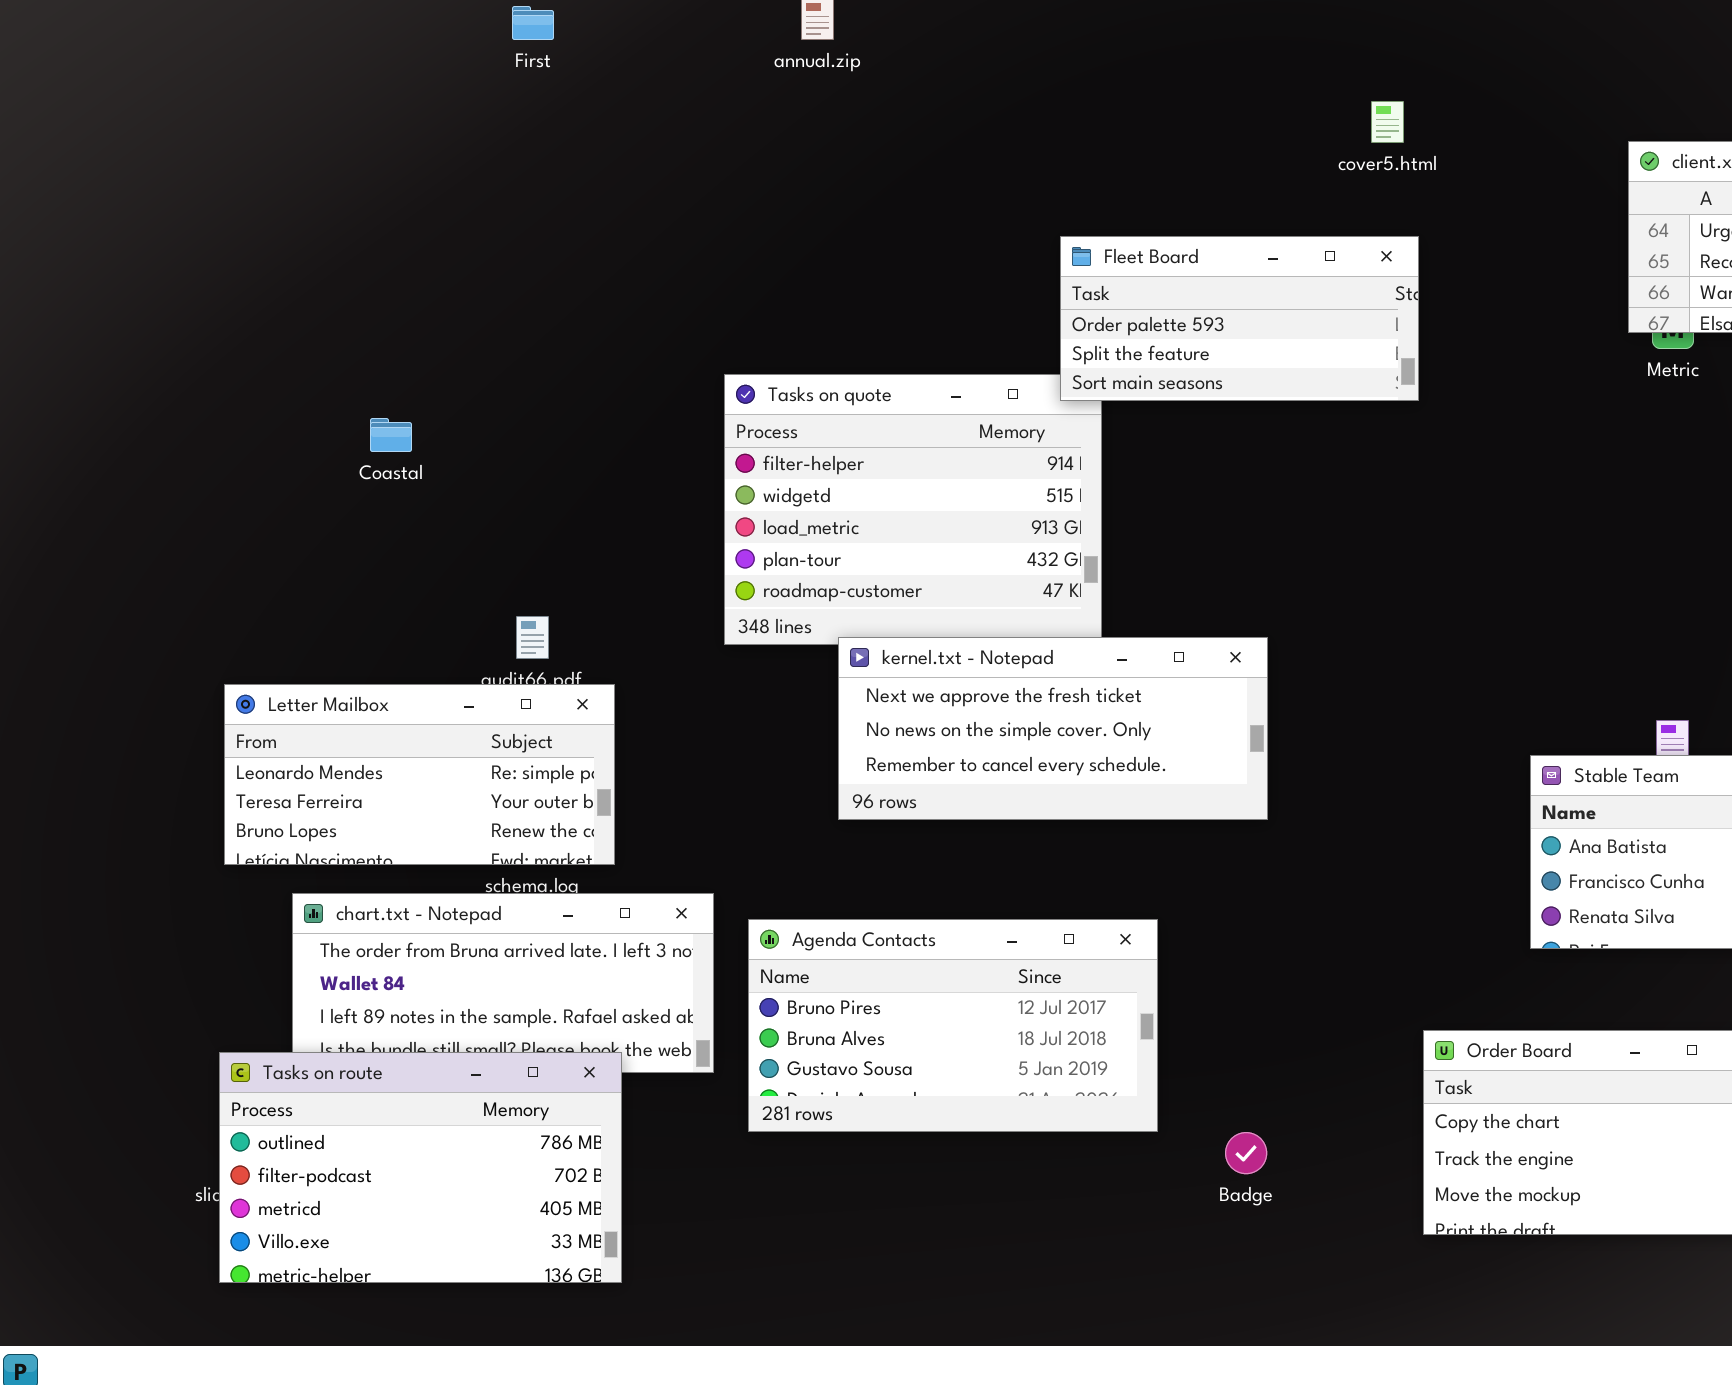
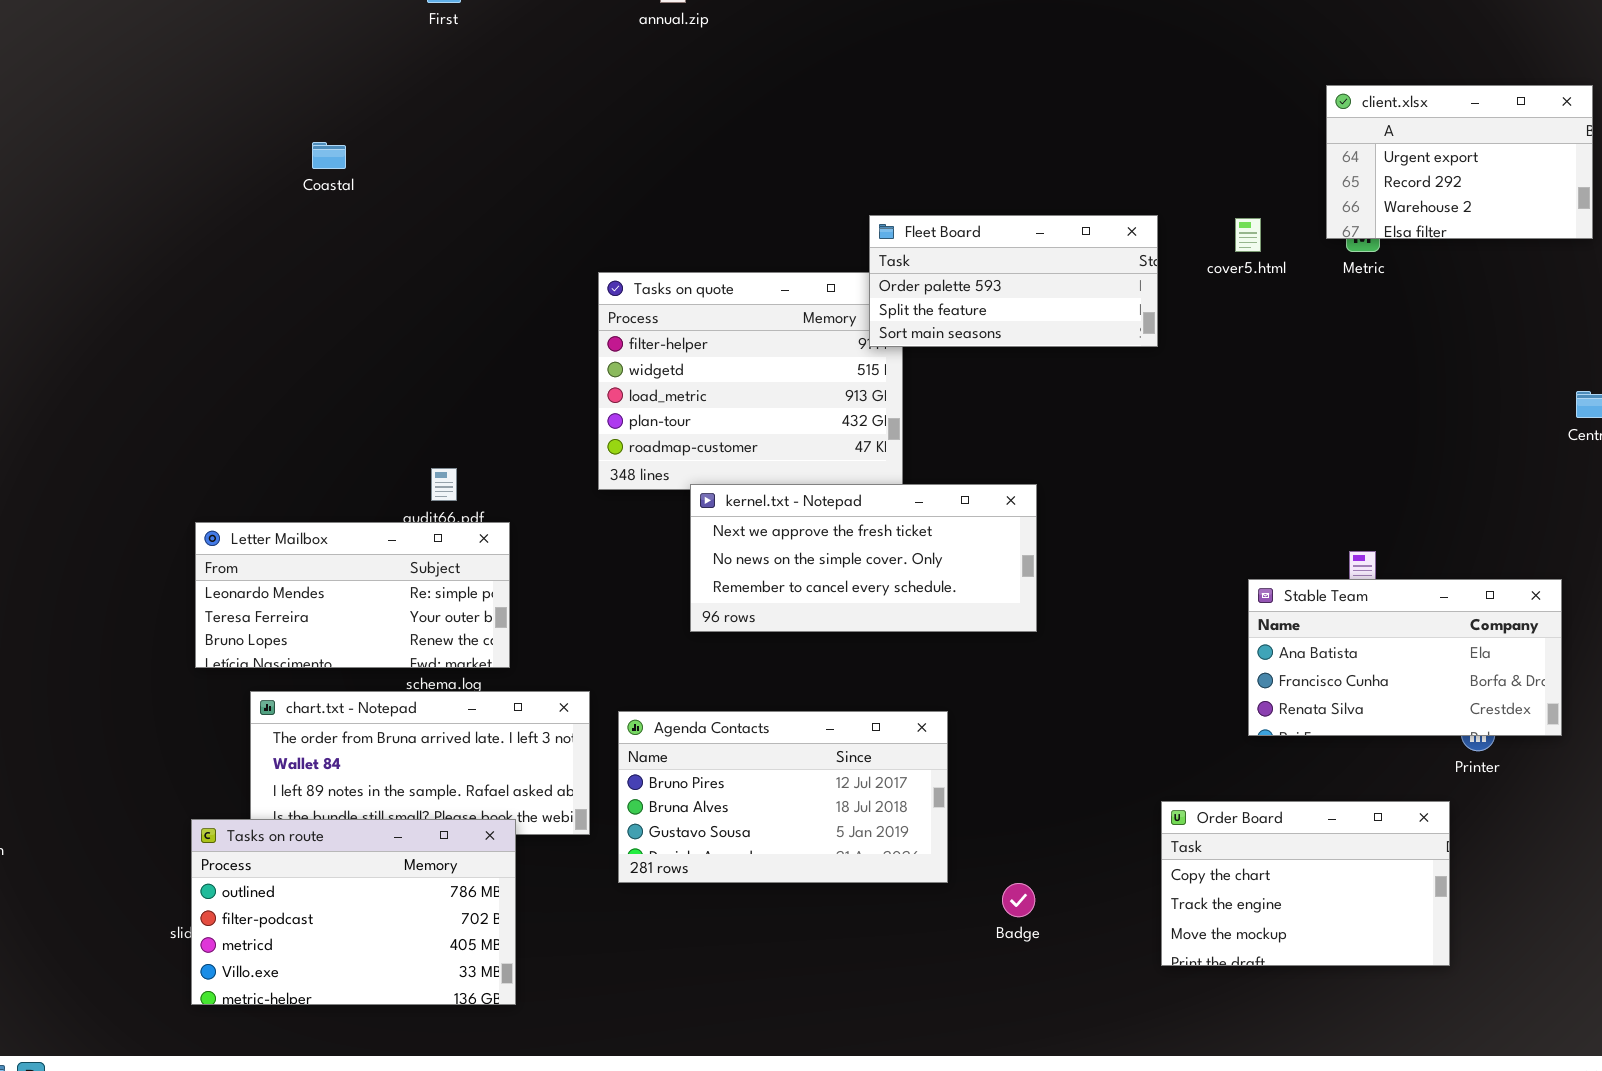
cover5.html: [1371,101,1404,143] -> [1235,218,1261,252], moved
Fleet Board: [1060,236,1419,401] -> [869,215,1158,347], moved
Coastal: [370,418,412,452] -> [312,142,346,169], moved

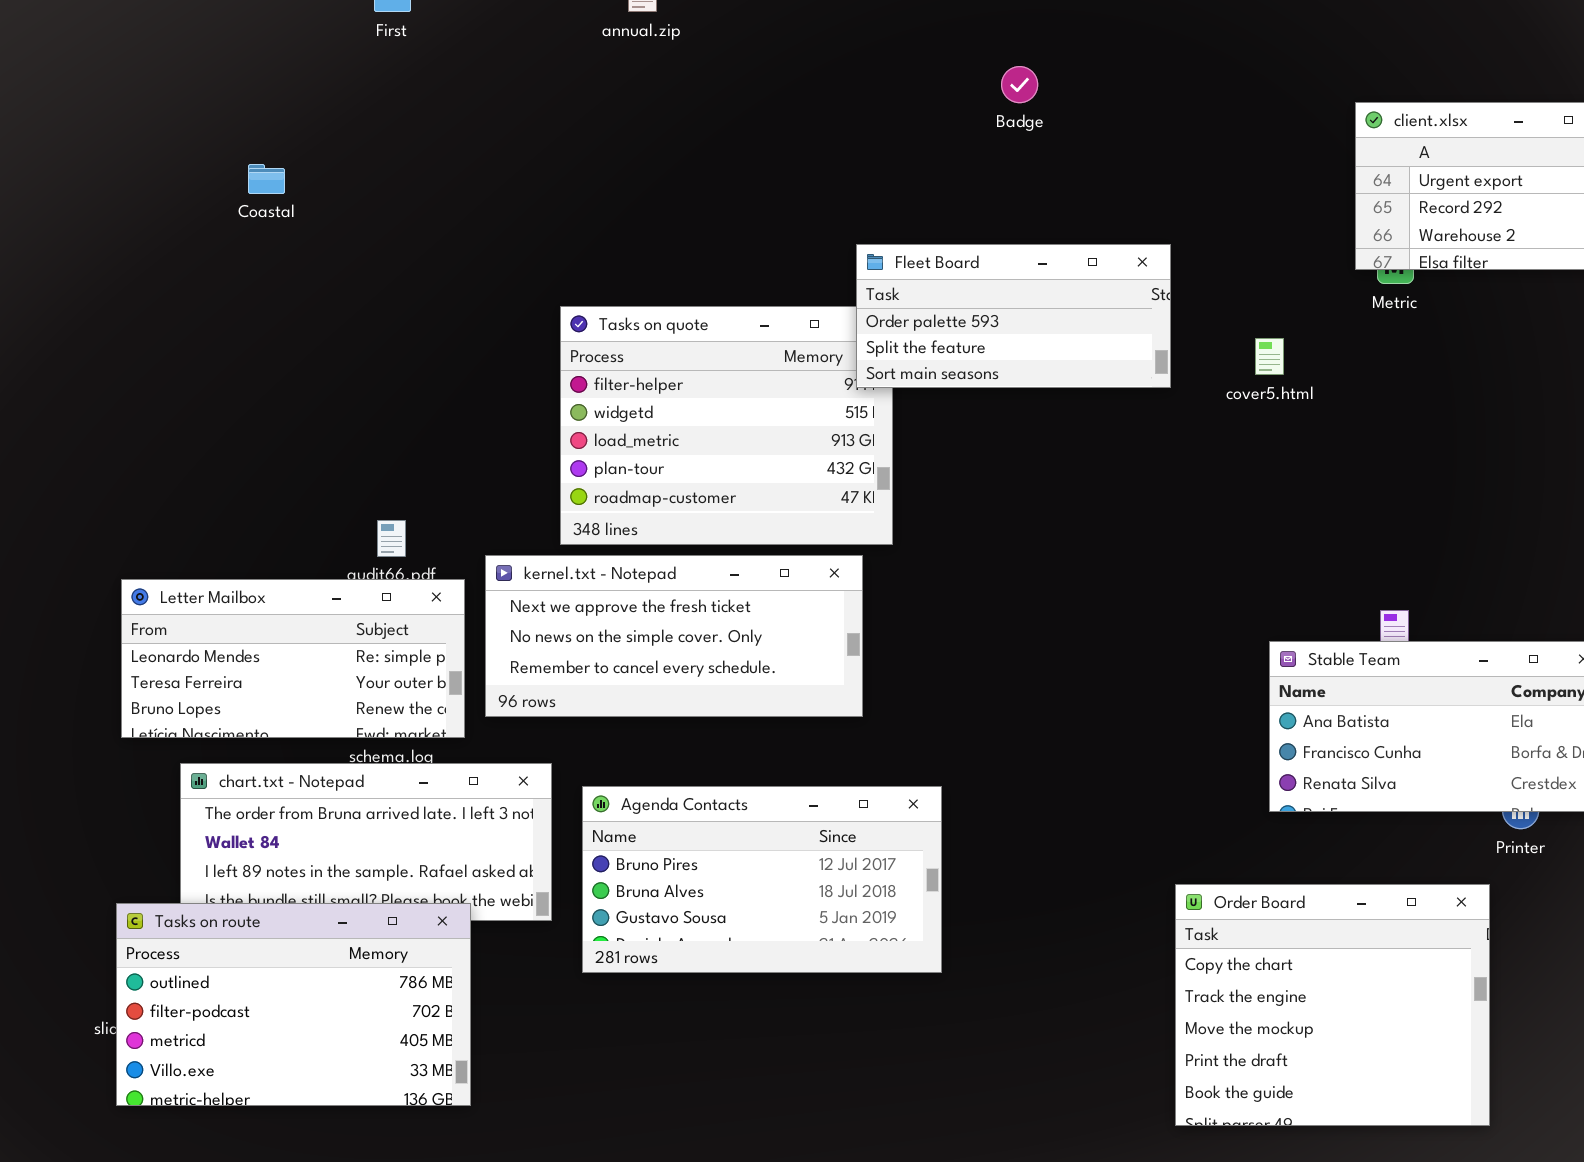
cover5.html: [1235,218,1261,252] -> [1255,338,1284,375], moved
kernel.txt - Notepad: [690,484,1037,632] -> [485,555,863,717], moved
Order Board: [1161,801,1450,966] -> [1175,884,1490,1126], resized
Badge: [1002,883,1035,917] -> [1001,66,1038,103], moved

